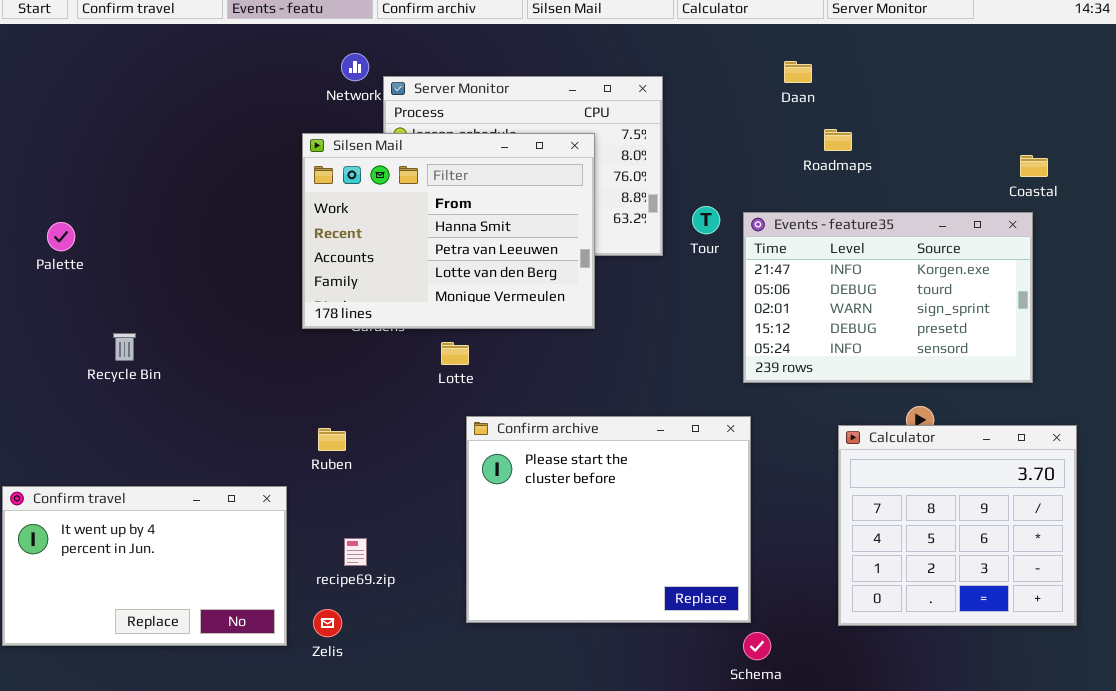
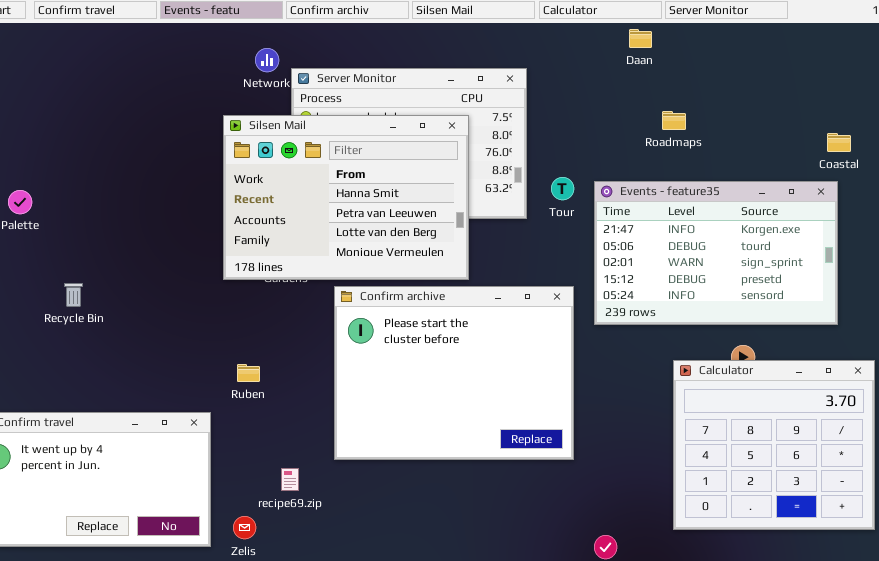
Daan: [784,61,812,83] -> [629,29,652,48], moved
Confirm archive: [466,416,751,623] -> [334,286,574,460], moved
recipe69.zip: [344,538,367,566] -> [281,468,299,491], moved

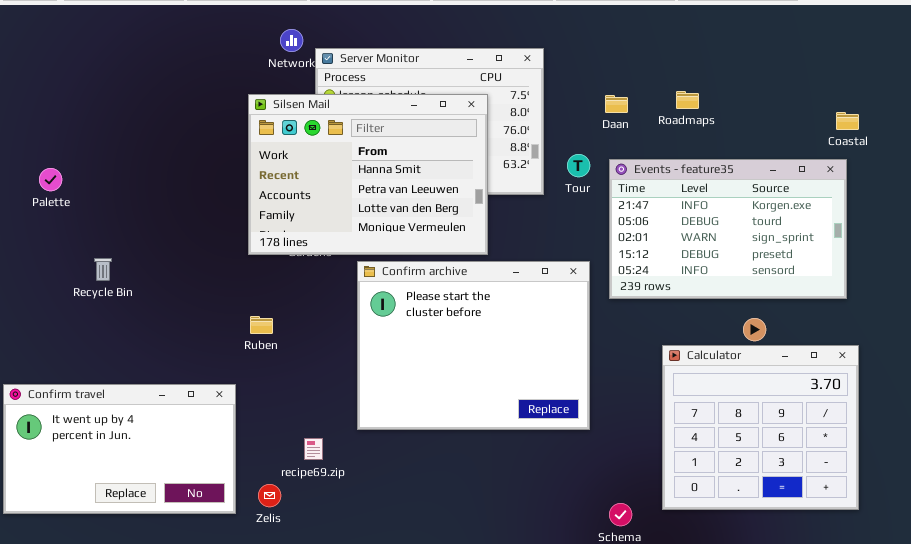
Daan: [629,29,652,48] -> [605,95,628,113], moved
Calculator: [673,360,875,530] -> [662,345,859,510], moved
Ruben: [237,364,260,382] -> [250,316,273,334], moved

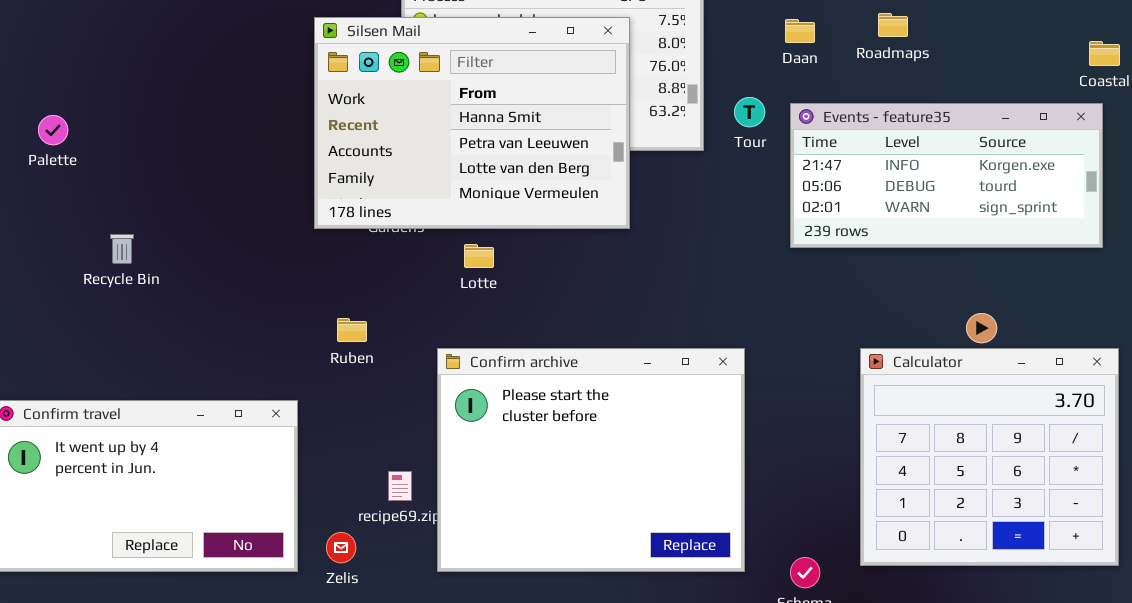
Events - feature35: [609,159,847,299] -> [790,103,1103,248], resized
Confirm archive: [357,261,590,430] -> [437,348,745,572], moved
Ruben: [250,316,273,334] -> [337,318,367,342], moved

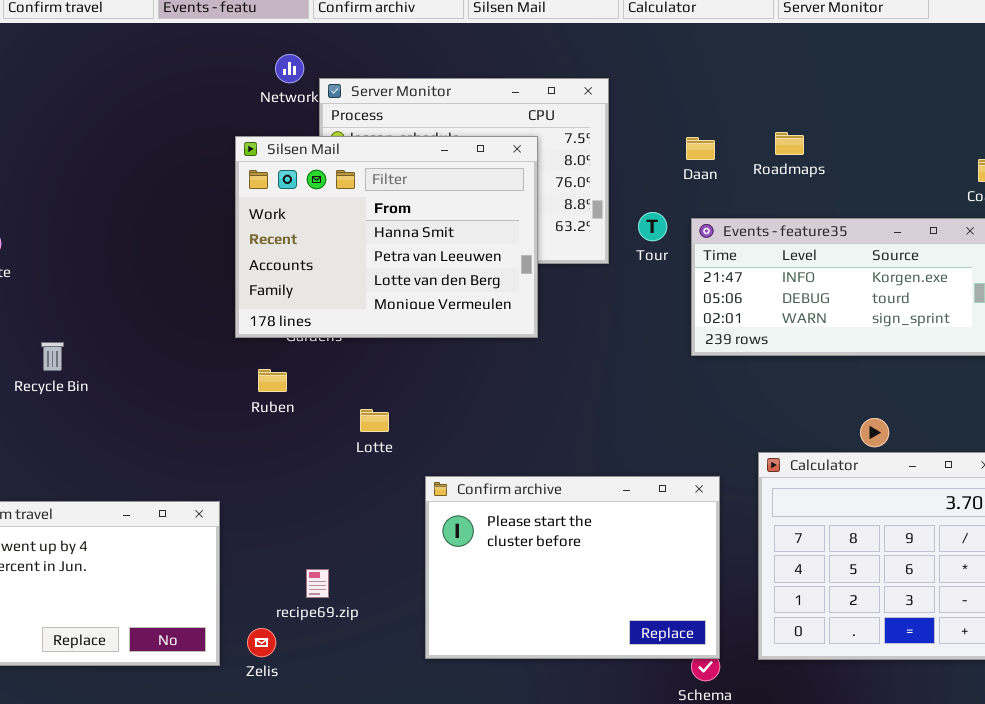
Lotte: [464,244,494,268] -> [360,409,389,432], moved
Ruben: [337,318,367,342] -> [258,369,287,392], moved
Confirm archive: [437,348,745,572] -> [425,476,720,659], moved, resized

